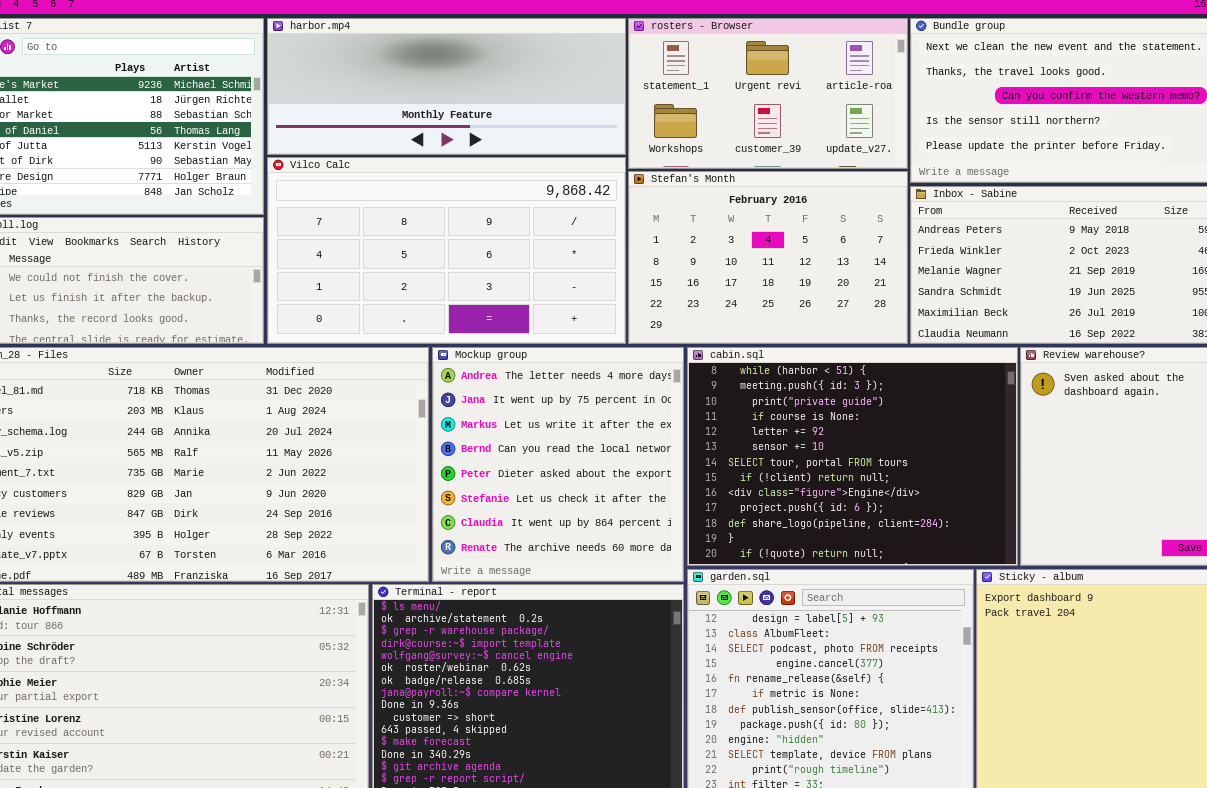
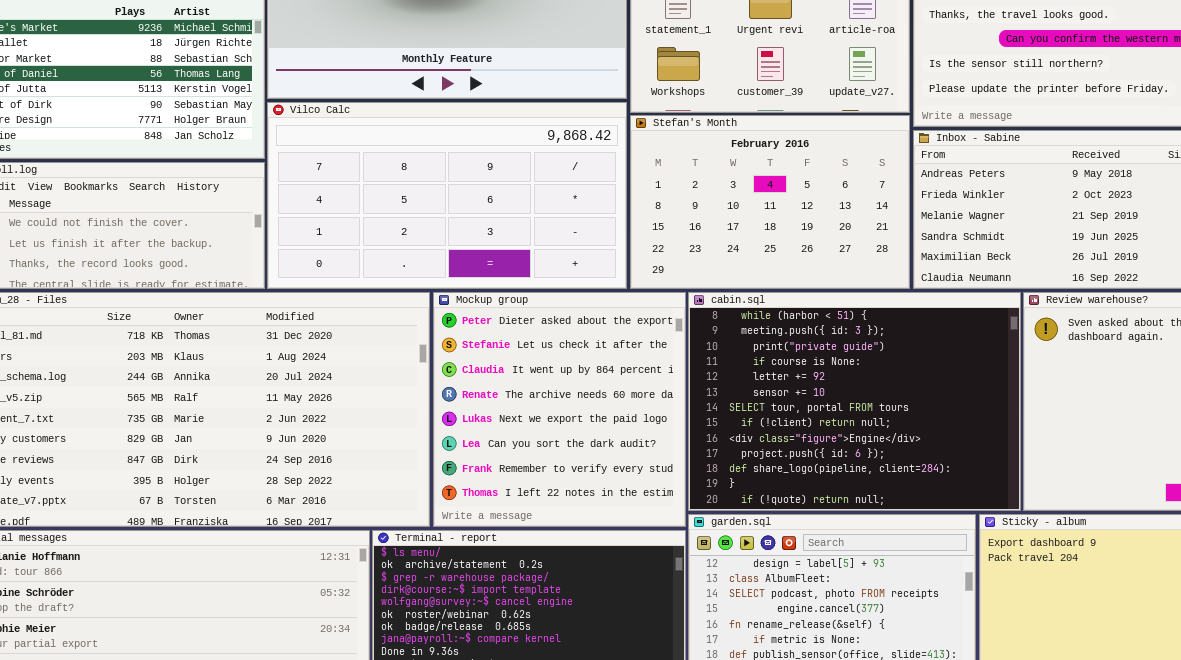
Mockup group: [432,347,684,582] -> [433,292,686,527], scrolled down 4 rows

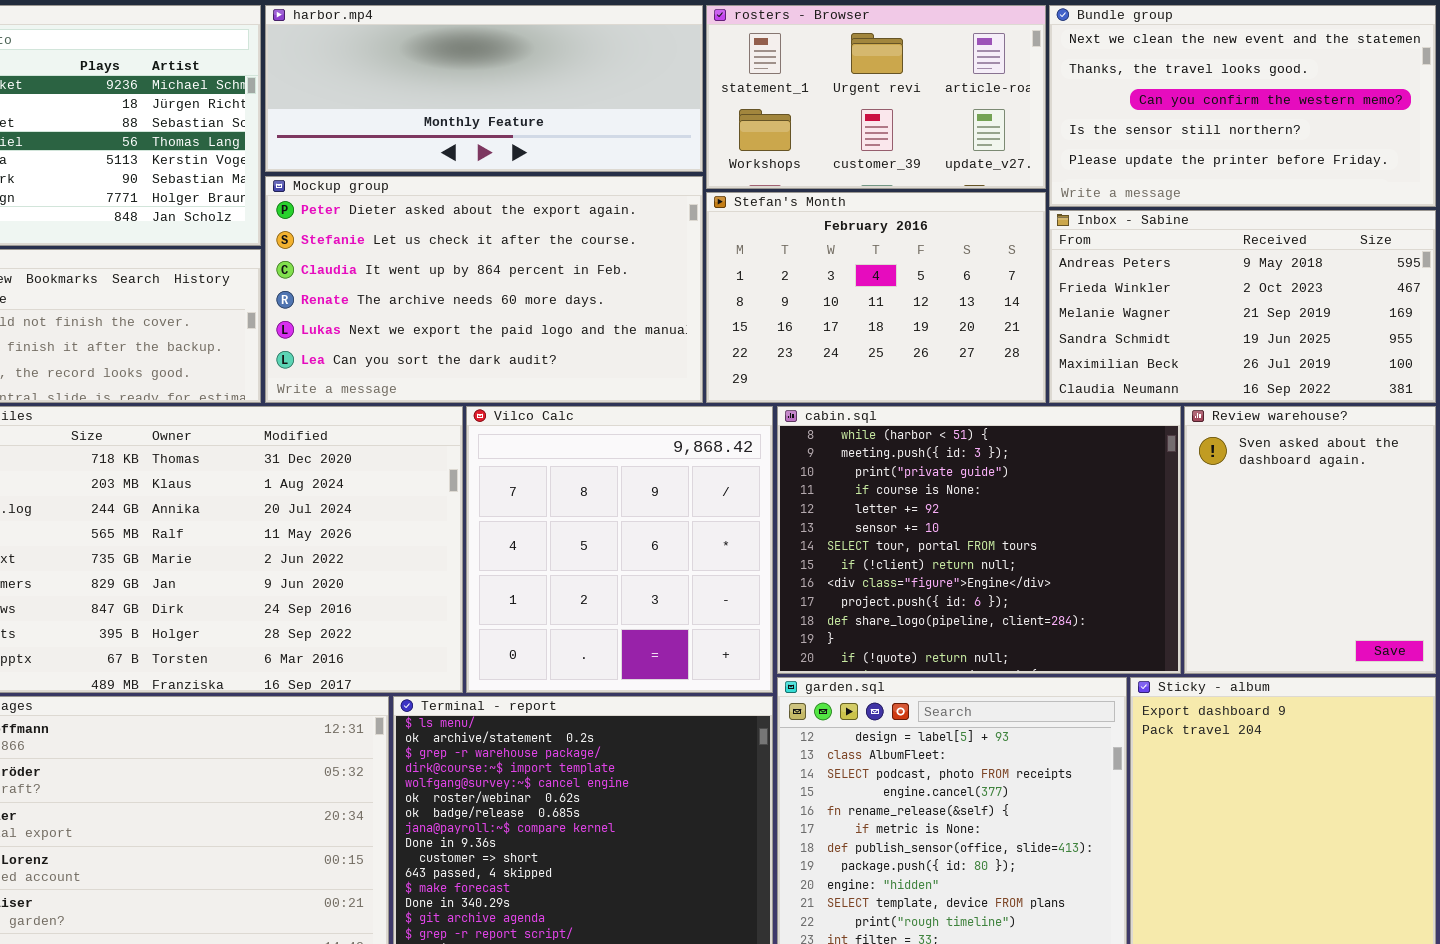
Vilco Calc: [267,102,627,289] -> [466,406,773,693], moved, resized
Mockup group: [433,292,686,527] -> [265,176,703,403], moved, resized

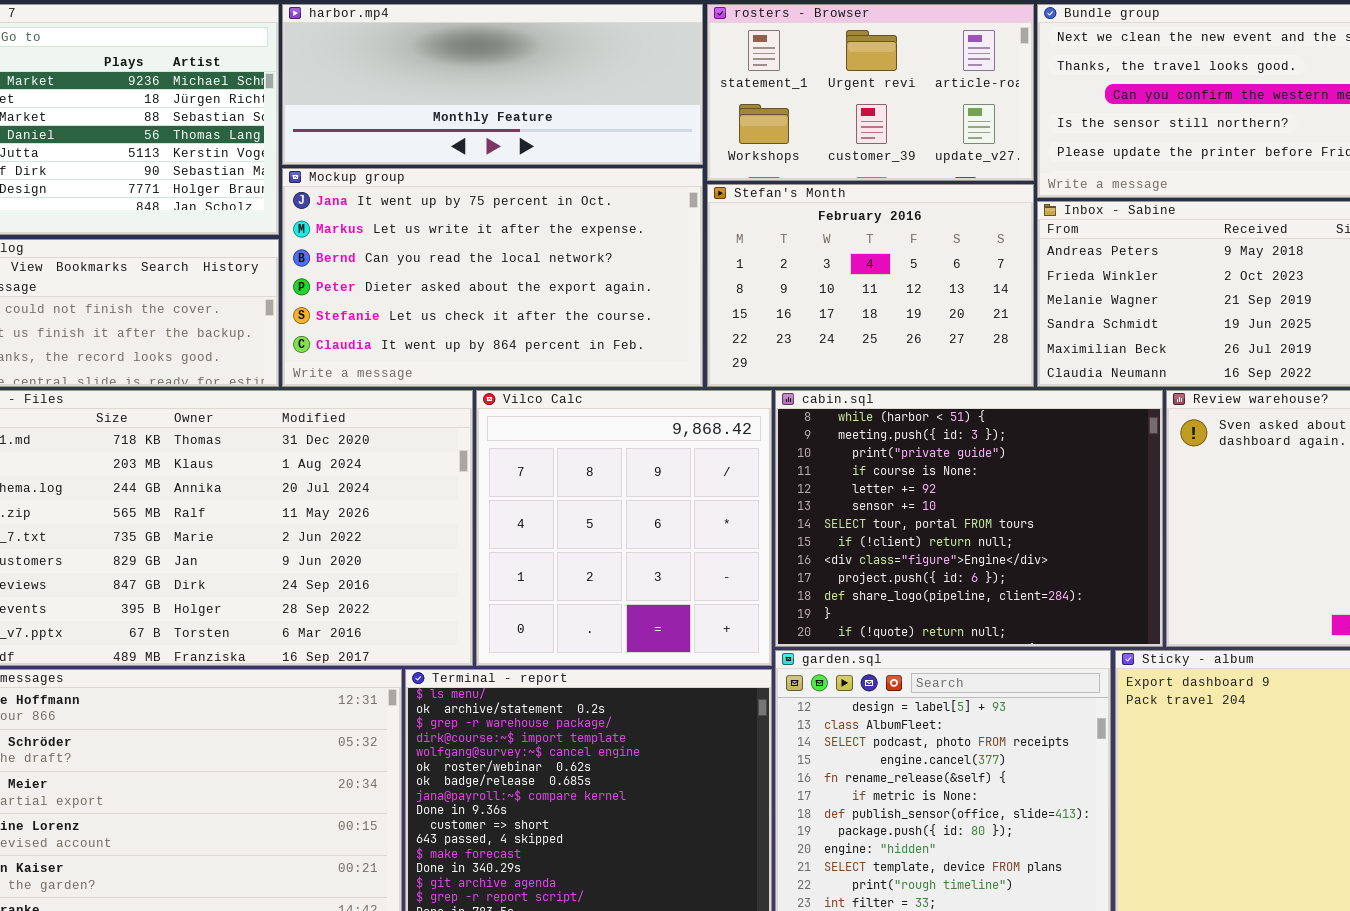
Mockup group: [265,176,703,403] -> [282,168,703,387], scrolled up 3 rows

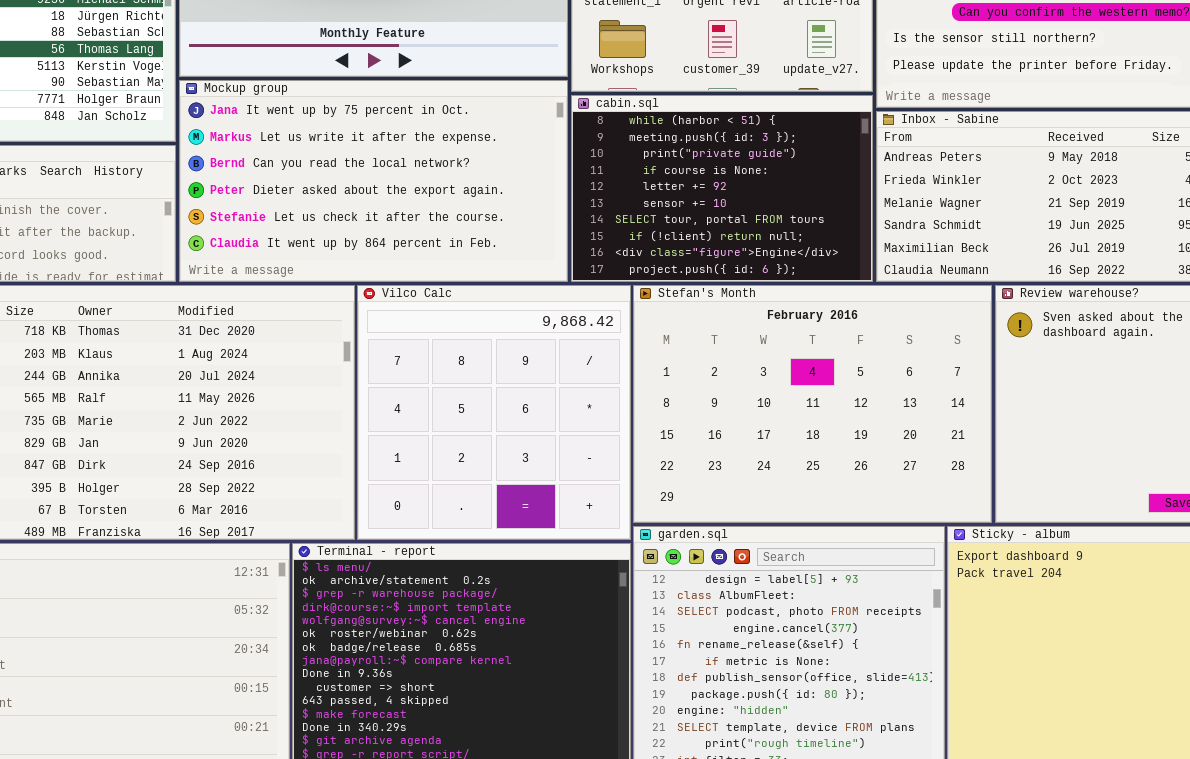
Stefan's Month: [707,184,1034,387] -> [633,285,992,523], moved, resized
cabin.sql: [775,390,1163,647] -> [571,95,873,282], moved, resized

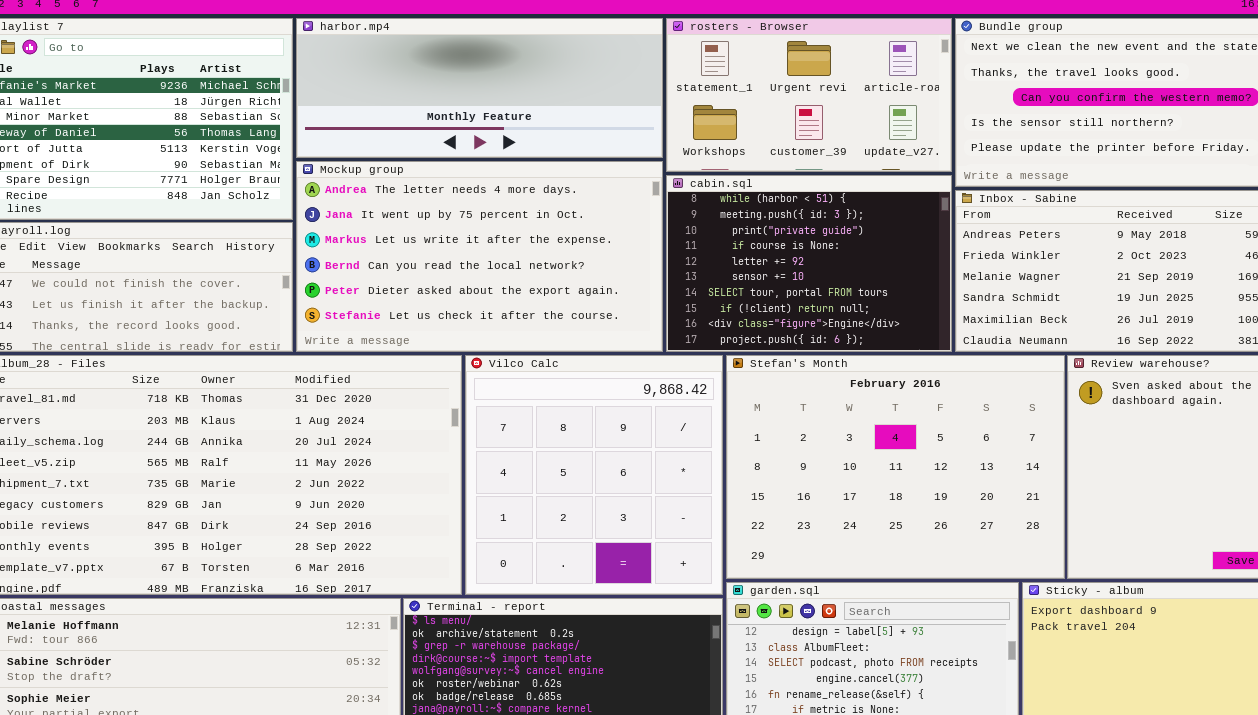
Mockup group: [179,80,568,282] -> [296,161,663,352], scrolled up 1 row

